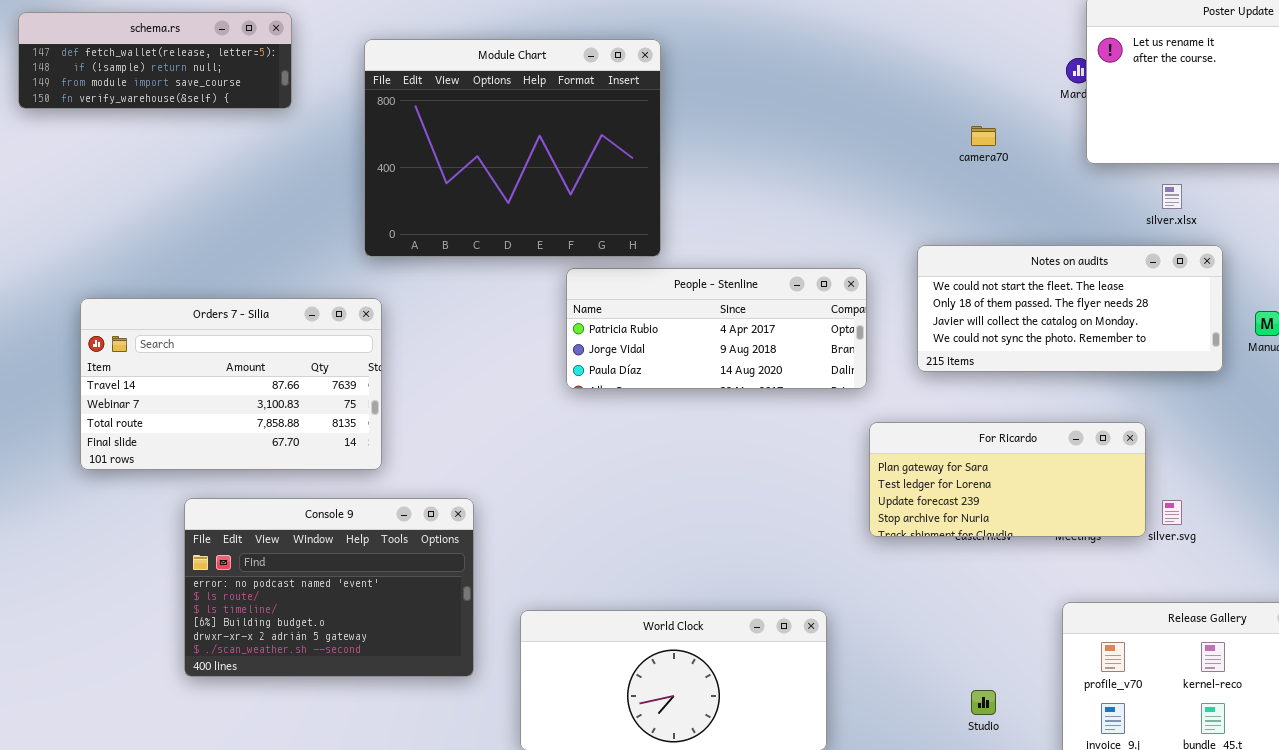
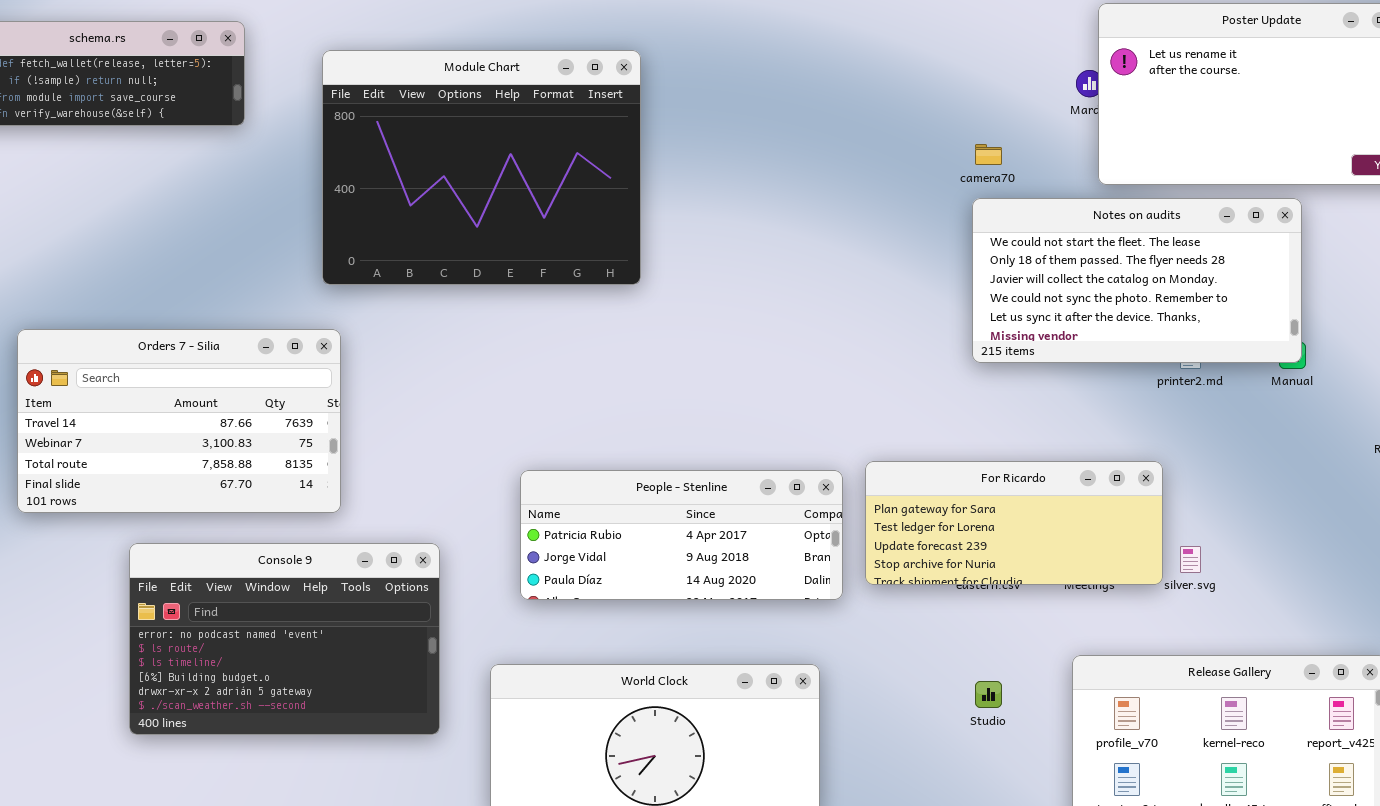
Notes on audits: [917,245,1223,372] -> [972,198,1302,363], moved, resized
People - Stenline: [566,268,867,389] -> [520,470,843,600], moved
Studio: [971,690,996,715] -> [975,681,1002,708], moved

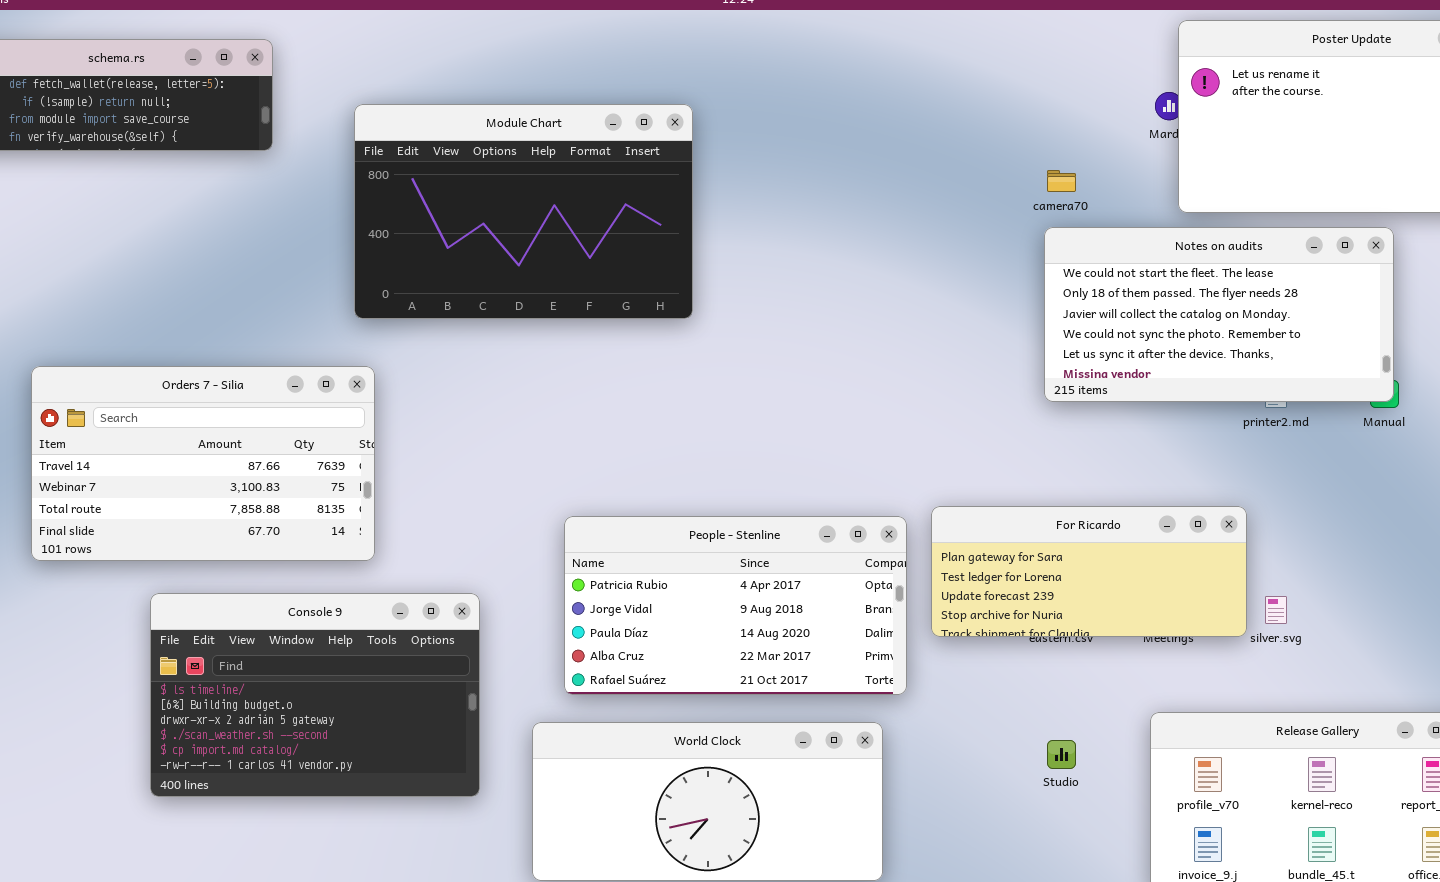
Module Chart: [322,50,641,285] -> [354,104,693,319], resized
People - Stenline: [520,470,843,600] -> [564,516,907,695], resized
Console 9: [129,543,440,735] -> [150,593,480,797], scrolled down 2 rows

